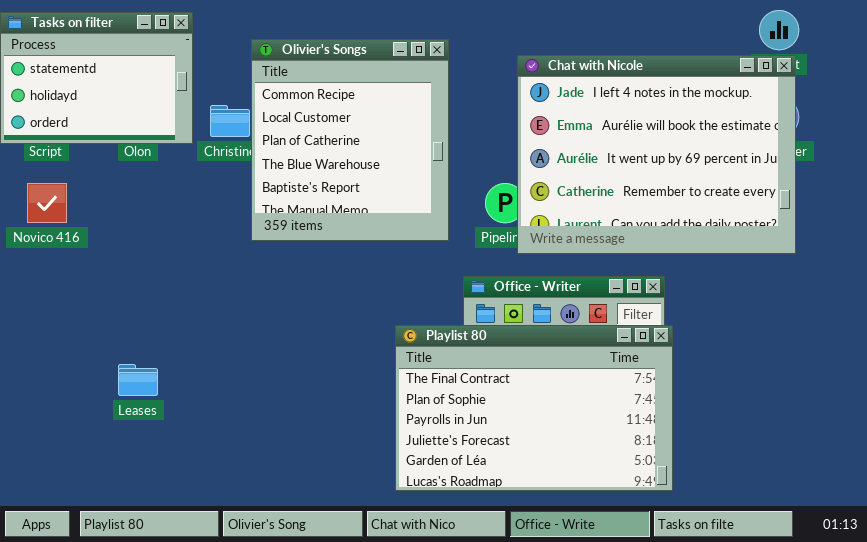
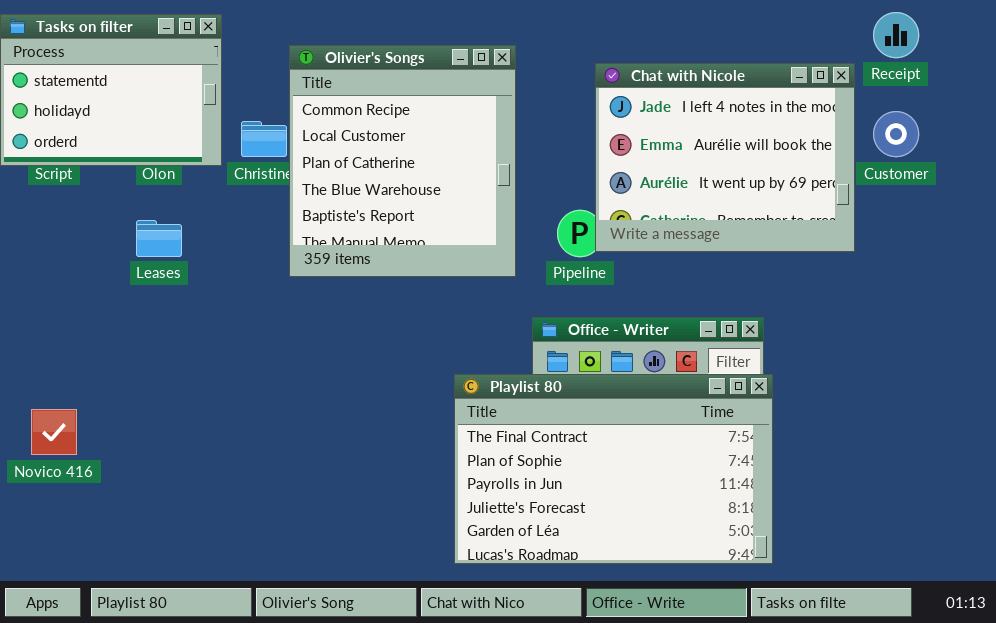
Chat with Nicole: [517,55,796,254] -> [595,63,855,252], resized
Novico 416: [27,183,67,223] -> [31,409,77,455], moved
Leases: [118,364,158,396] -> [136,220,182,257], moved

